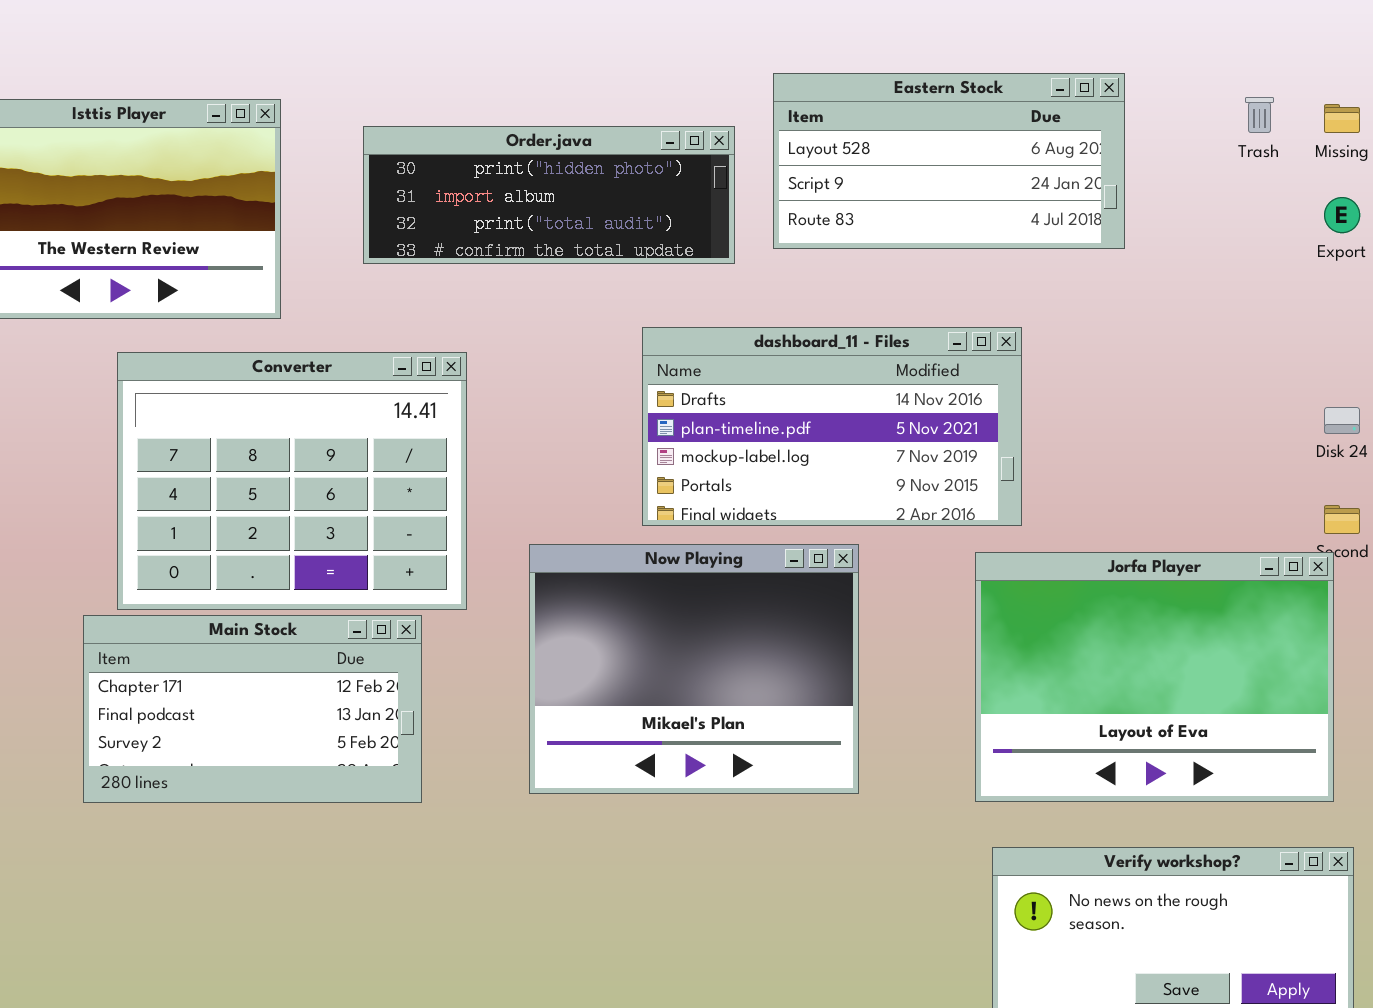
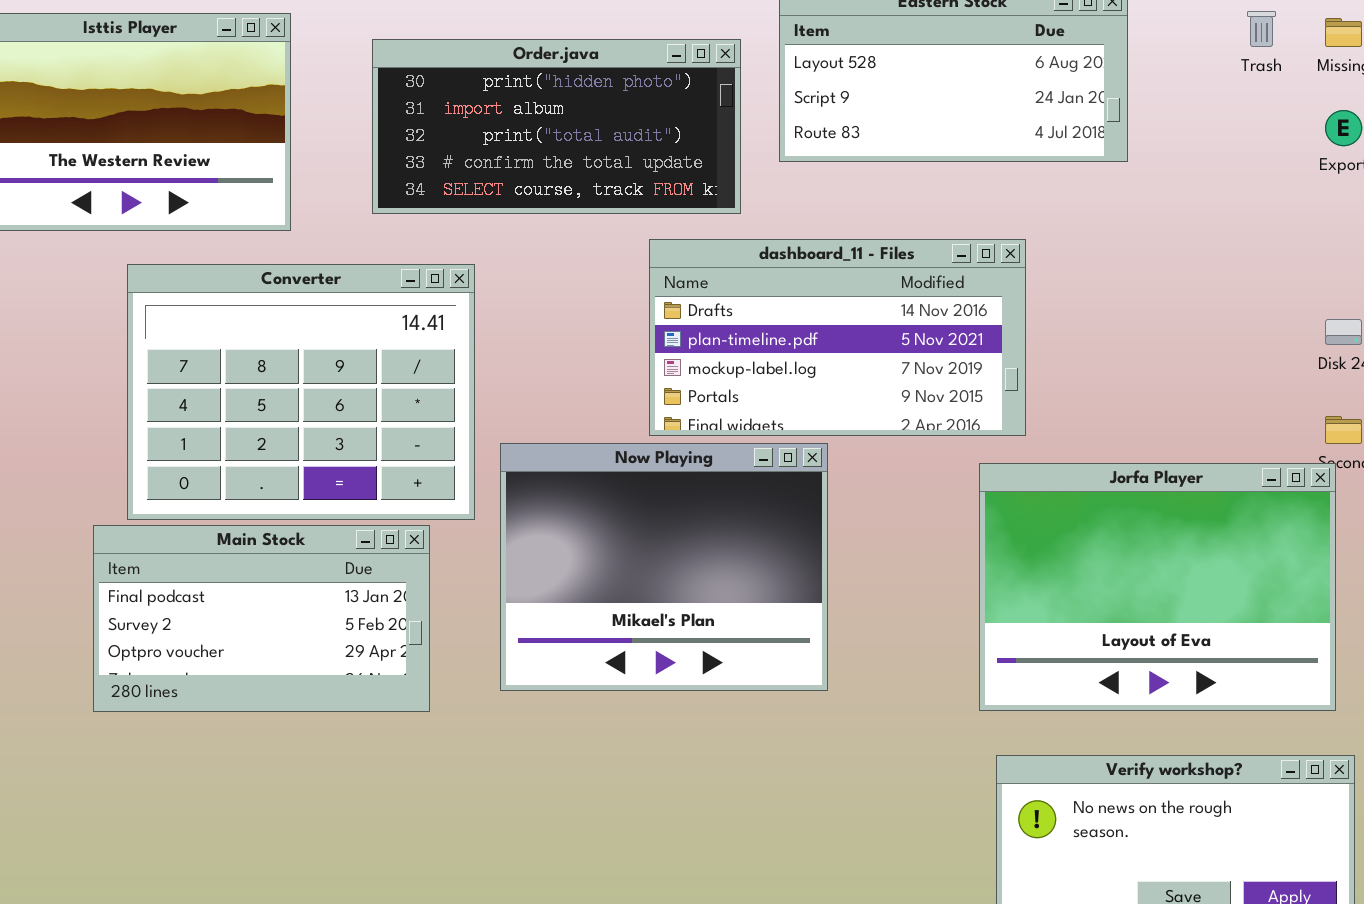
Order.java: [363,126,735,264] -> [372,39,741,214], resized
Now Playing: [529,544,859,794] -> [500,443,828,691], moved
Main Stock: [83,615,422,803] -> [93,525,430,712], scrolled down 1 row

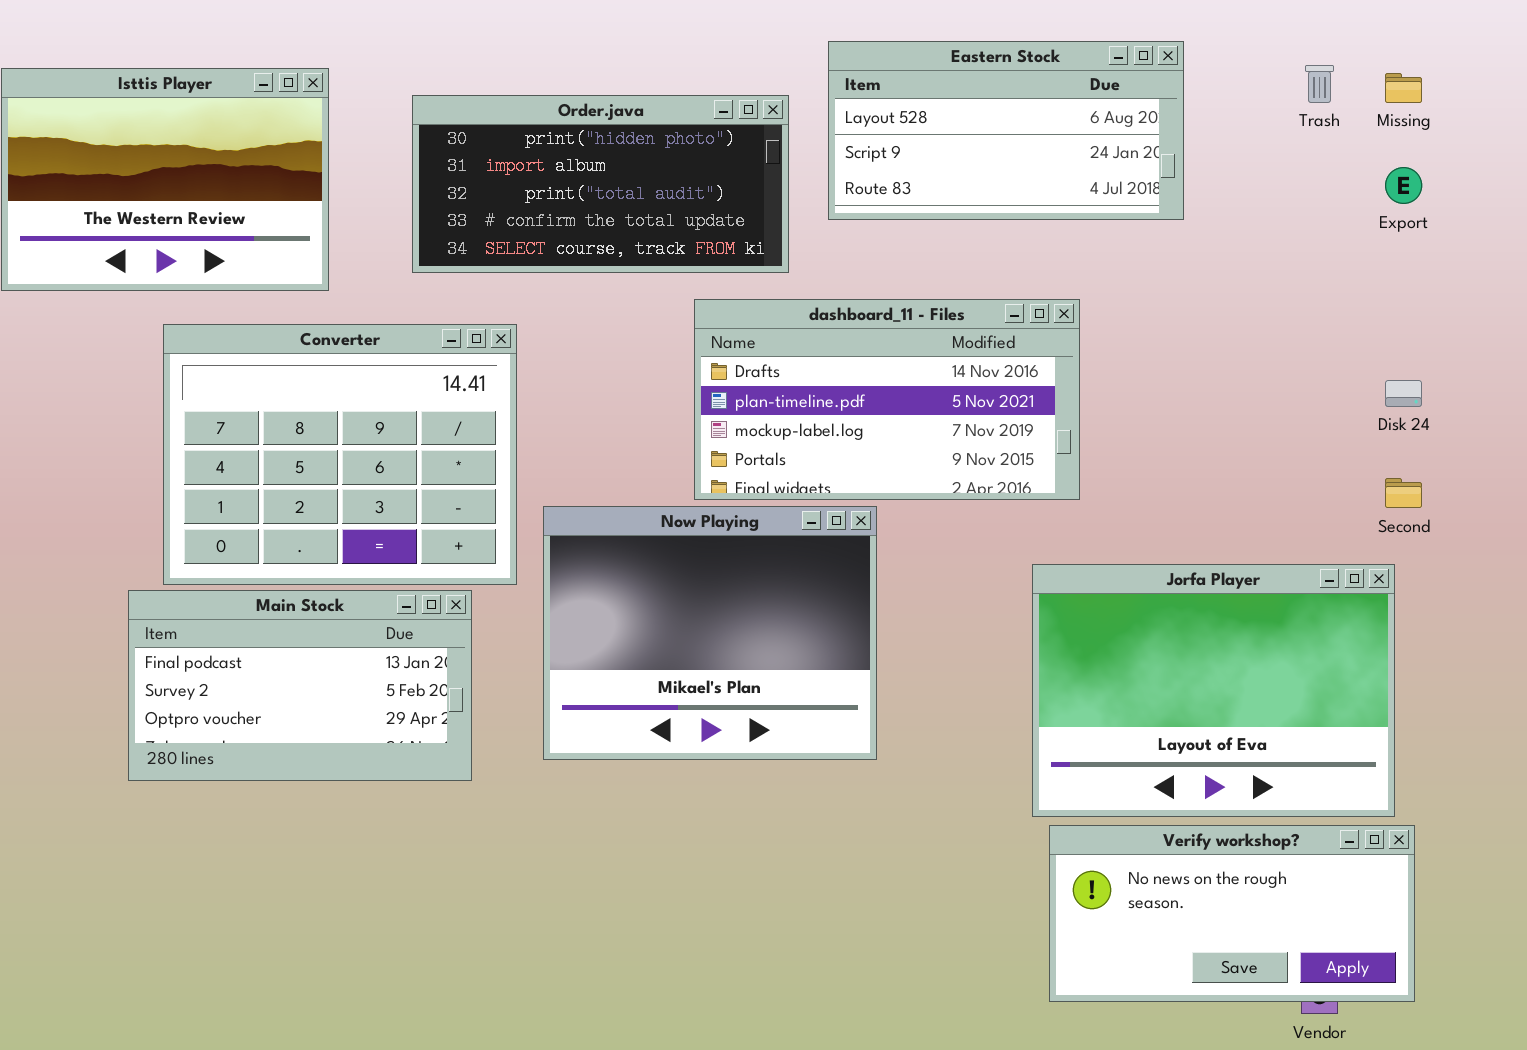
Jorfa Player: [979,463,1336,711] -> [1032,564,1395,817], moved

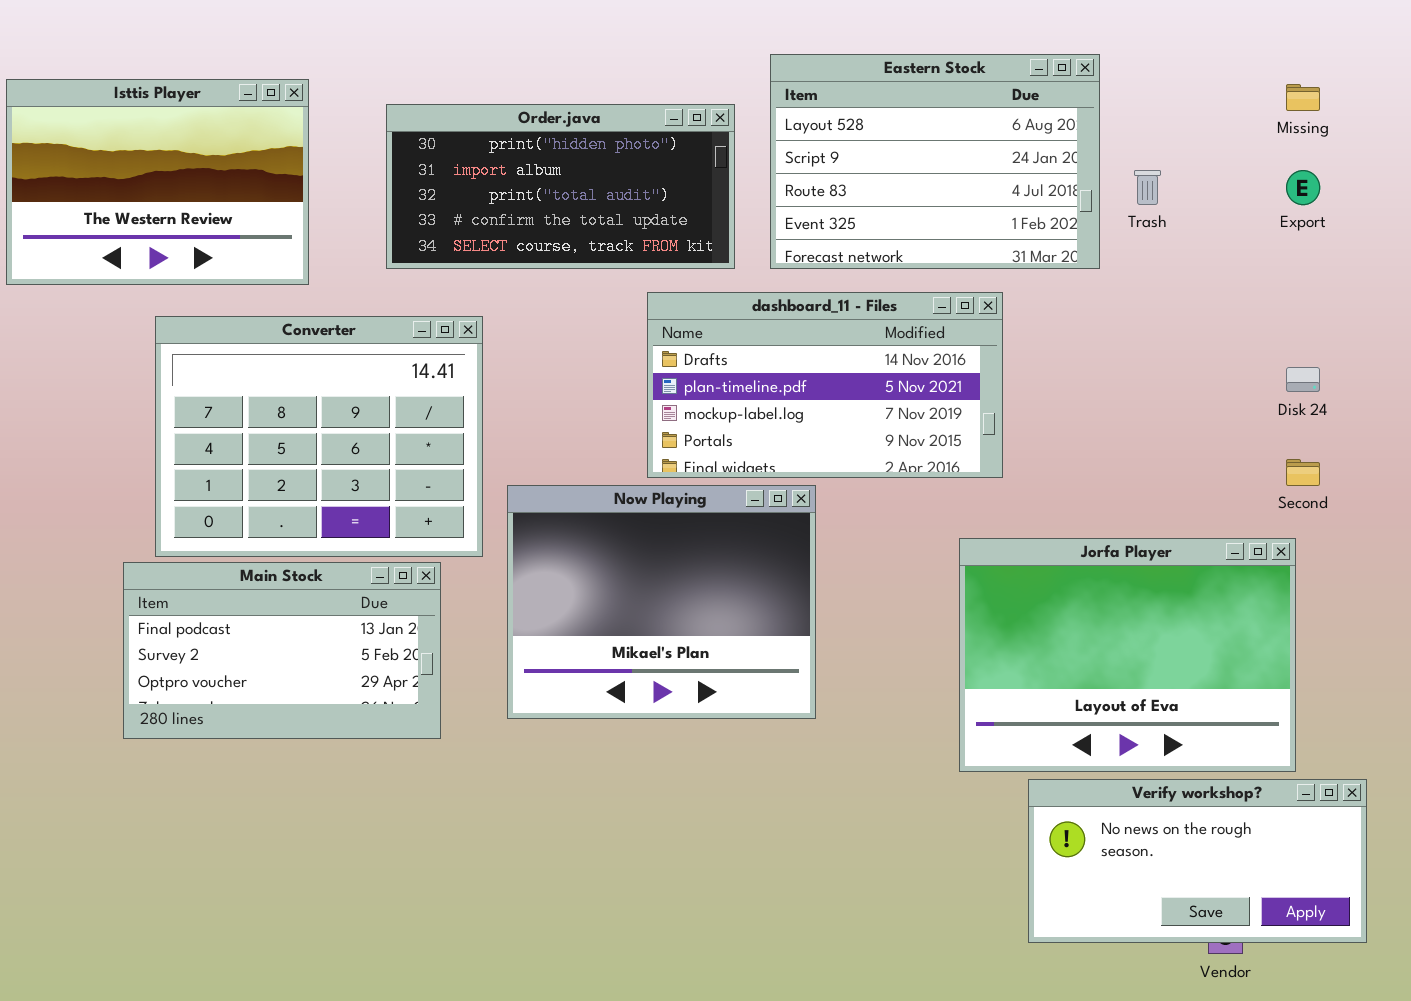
Eastern Stock: [828,41,1184,220] -> [770,54,1100,269], resized
Trash: [1305,65,1334,103] -> [1134,170,1161,205], moved
Verify workshop?: [1049,825,1415,1002] -> [1028,779,1367,943], moved

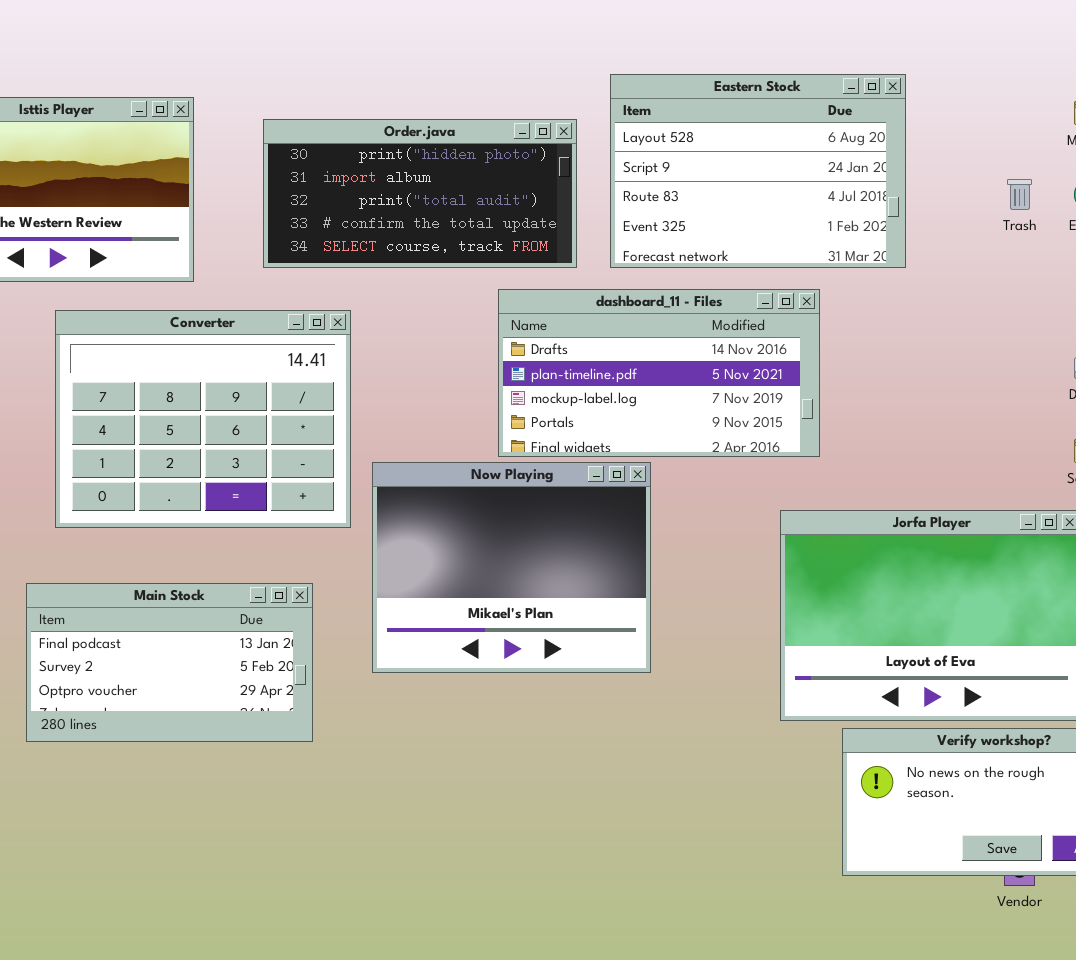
Trash: [1134,170,1161,205] -> [1007,179,1032,210], moved
Main Stock: [123,562,441,739] -> [26,583,313,742], moved

